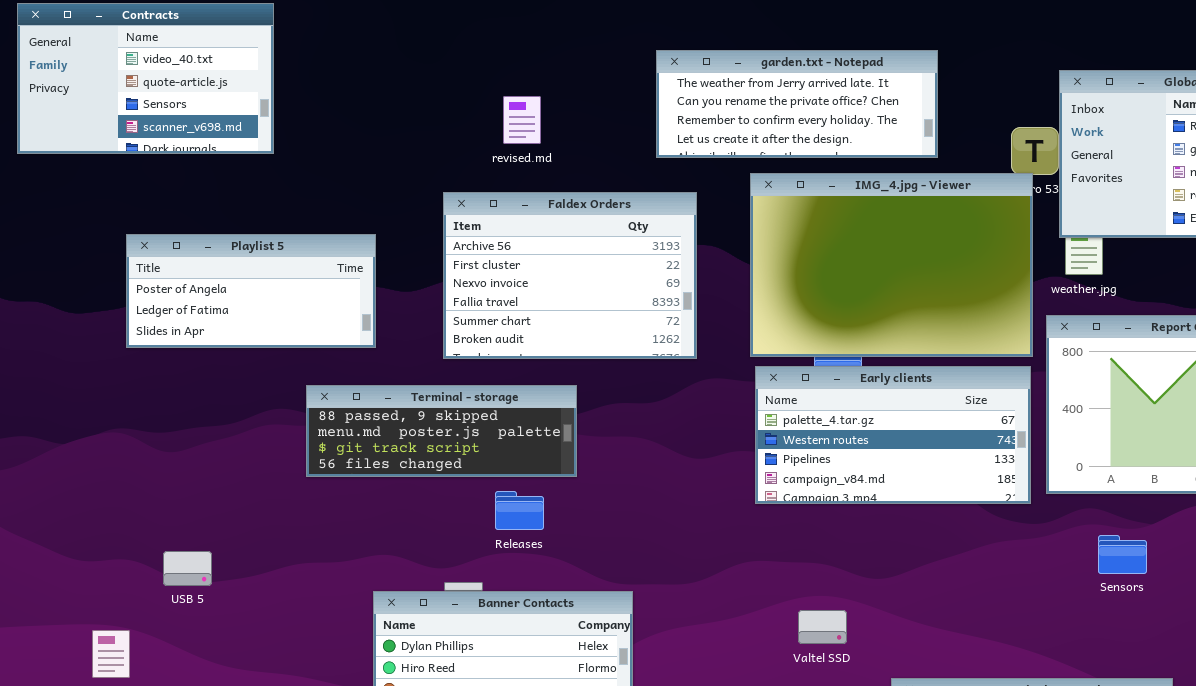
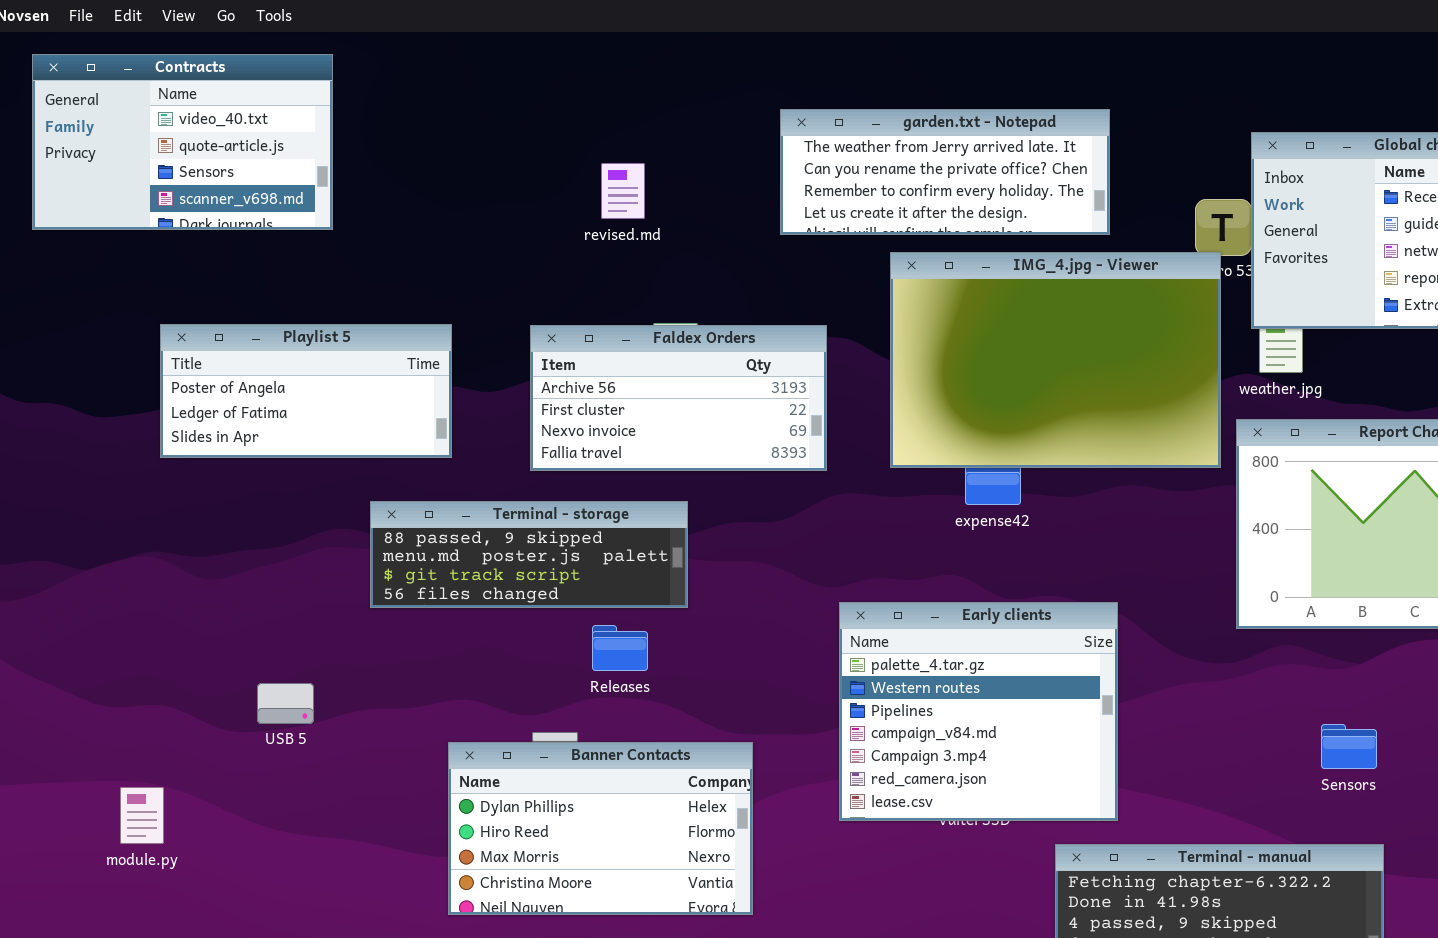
Faldex Orders: [443,192,697,359] -> [530,325,827,471], resized
Early clients: [755,366,1031,504] -> [839,602,1118,821], moved, resized
Sensors: [1098,535,1147,574] -> [1321,724,1377,769], moved
USB 5: [163,551,212,586] -> [257,683,314,724], moved

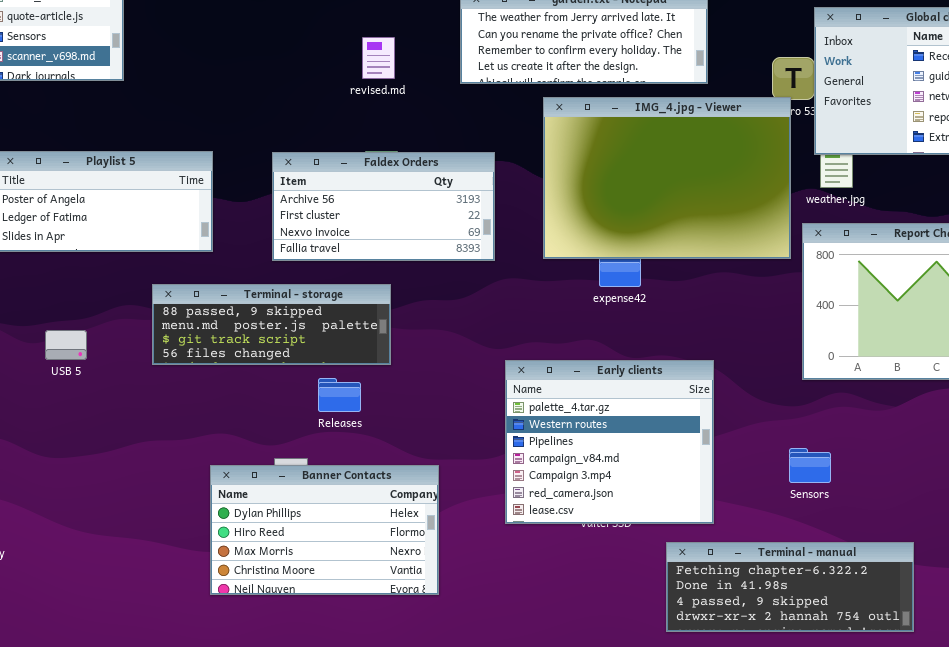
revised.md: [601,163,645,219] -> [362,37,395,79], moved
USB 5: [257,683,314,724] -> [45,330,87,360], moved
Sensors: [1321,724,1377,769] -> [789,448,831,483], moved

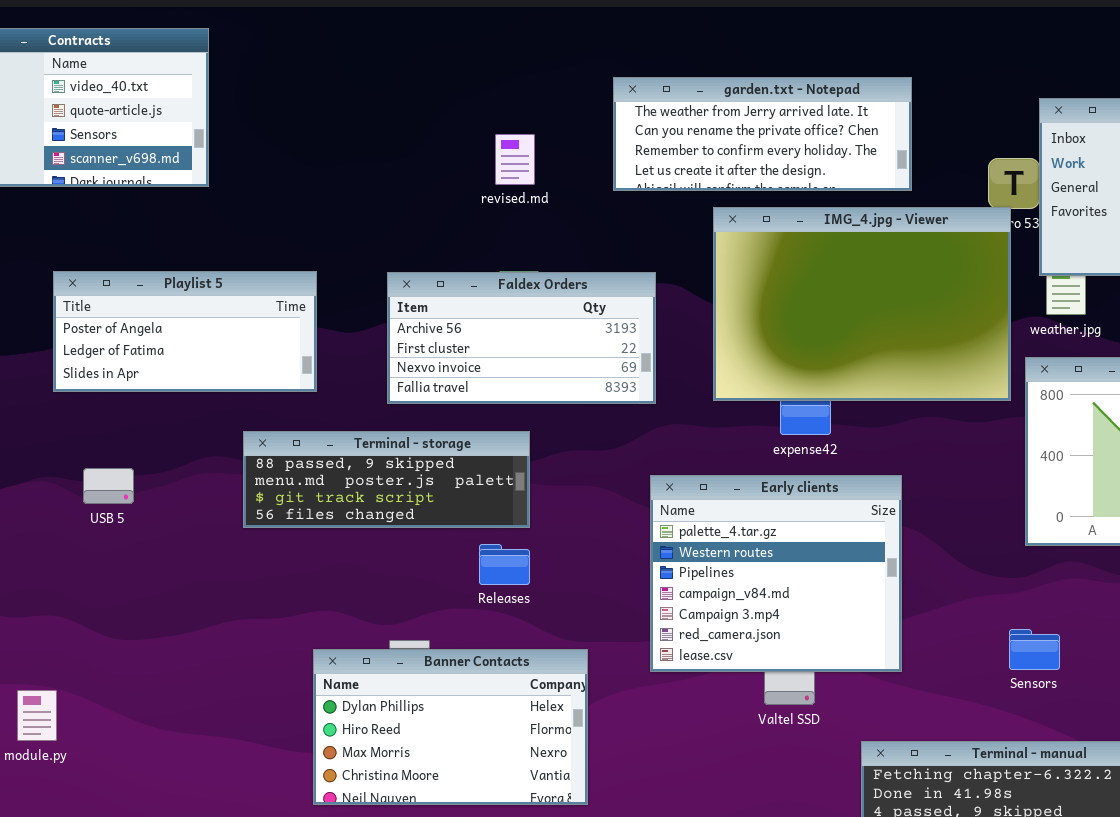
USB 5: [45,330,87,360] -> [83,468,134,504], moved
Early clients: [505,360,714,524] -> [650,475,902,672], moved
Releases: [318,378,361,412] -> [479,544,530,585], moved

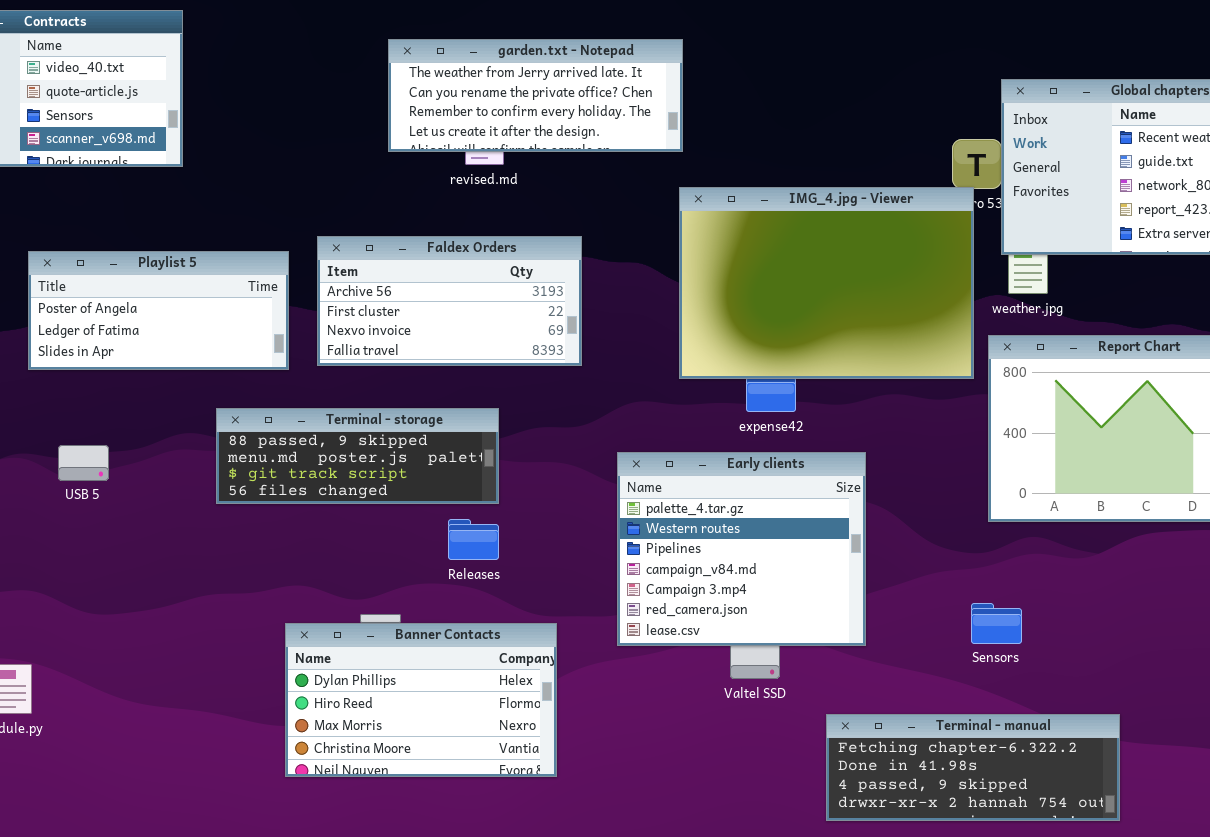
garden.txt - Notepad: [613,77,912,191] -> [388,39,683,152], moved
Faldex Orders: [387,272,656,404] -> [317,236,582,366], moved

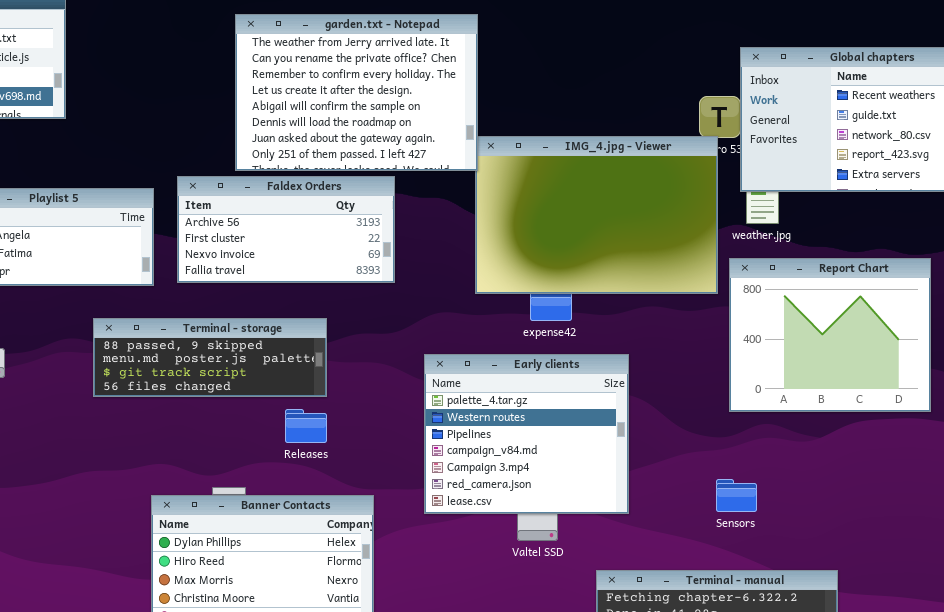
garden.txt - Notepad: [388,39,683,152] -> [235,14,478,171], resized

